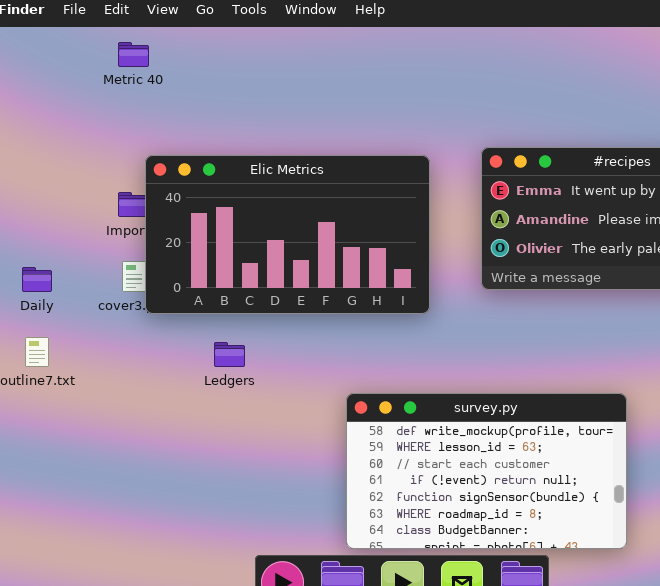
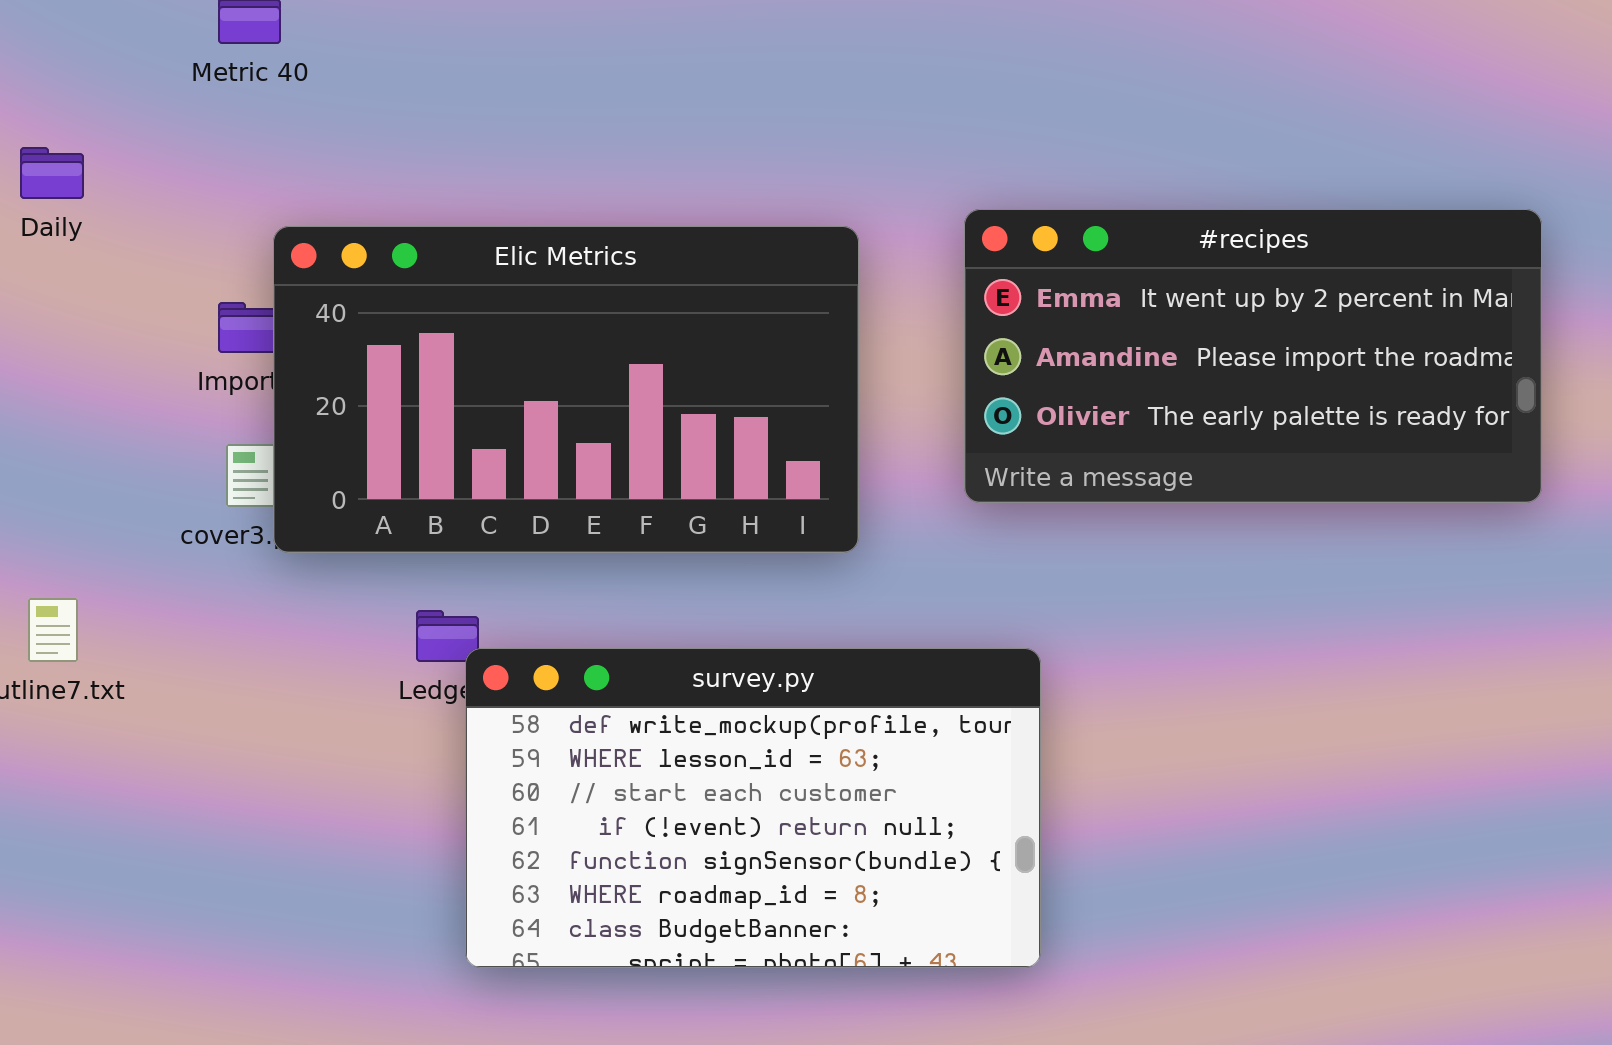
Daily: [22,267,52,292] -> [20,147,84,199], moved
survey.py: [346,393,627,549] -> [465,648,1041,968], moved

